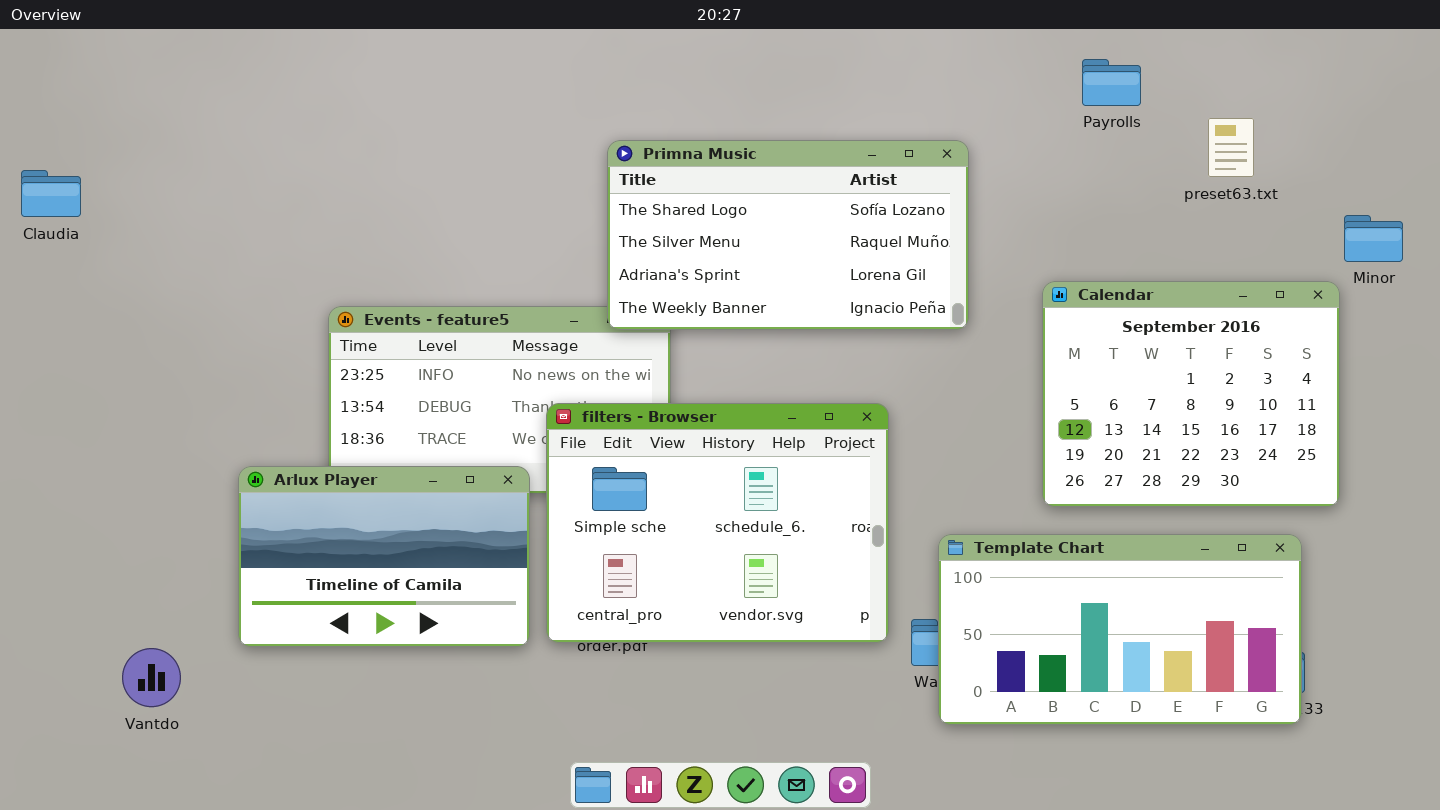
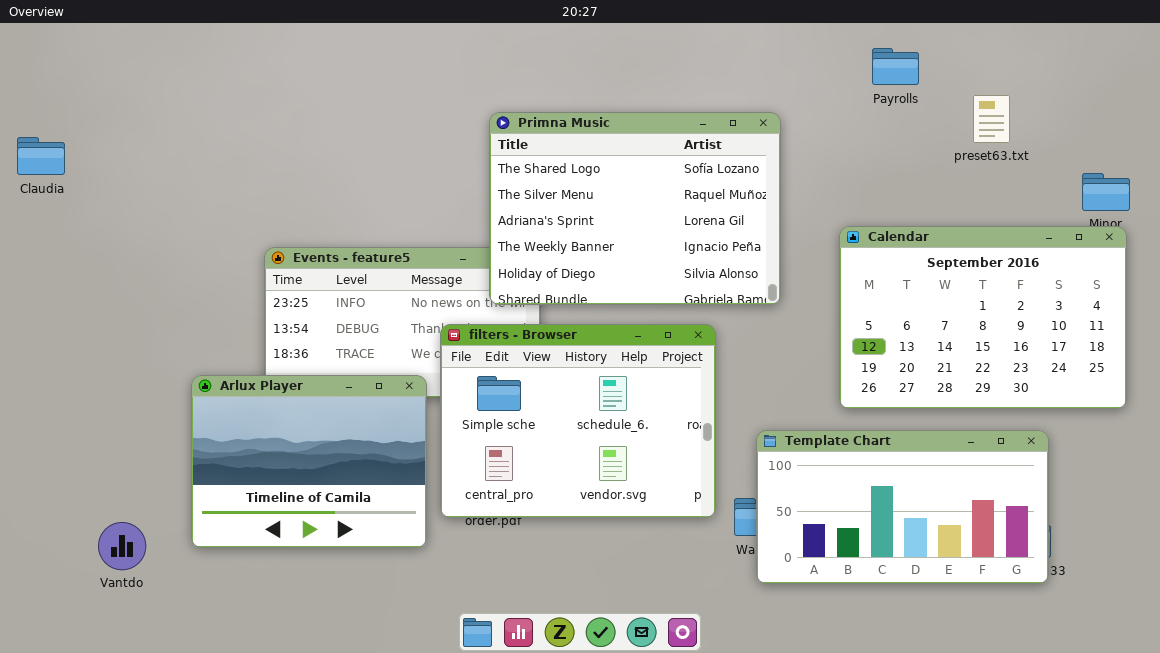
Primna Music: [607,140,969,330] -> [489,112,781,305], resized
Calendar: [1042,281,1340,507] -> [839,226,1127,409], resized
Arlux Player: [238,466,530,647] -> [191,375,427,548], resized

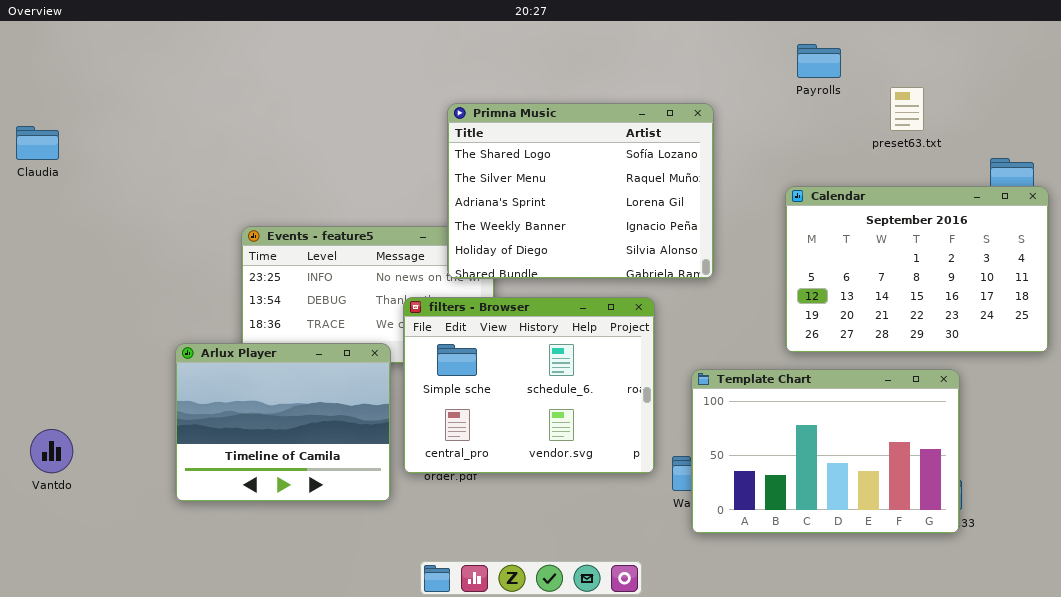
Calendar: [839,226,1127,409] -> [785,186,1049,353], moved
Template Chart: [756,430,1049,584] -> [691,369,960,534], resized
Vantdo: [98,522,146,570] -> [30,429,73,473], moved

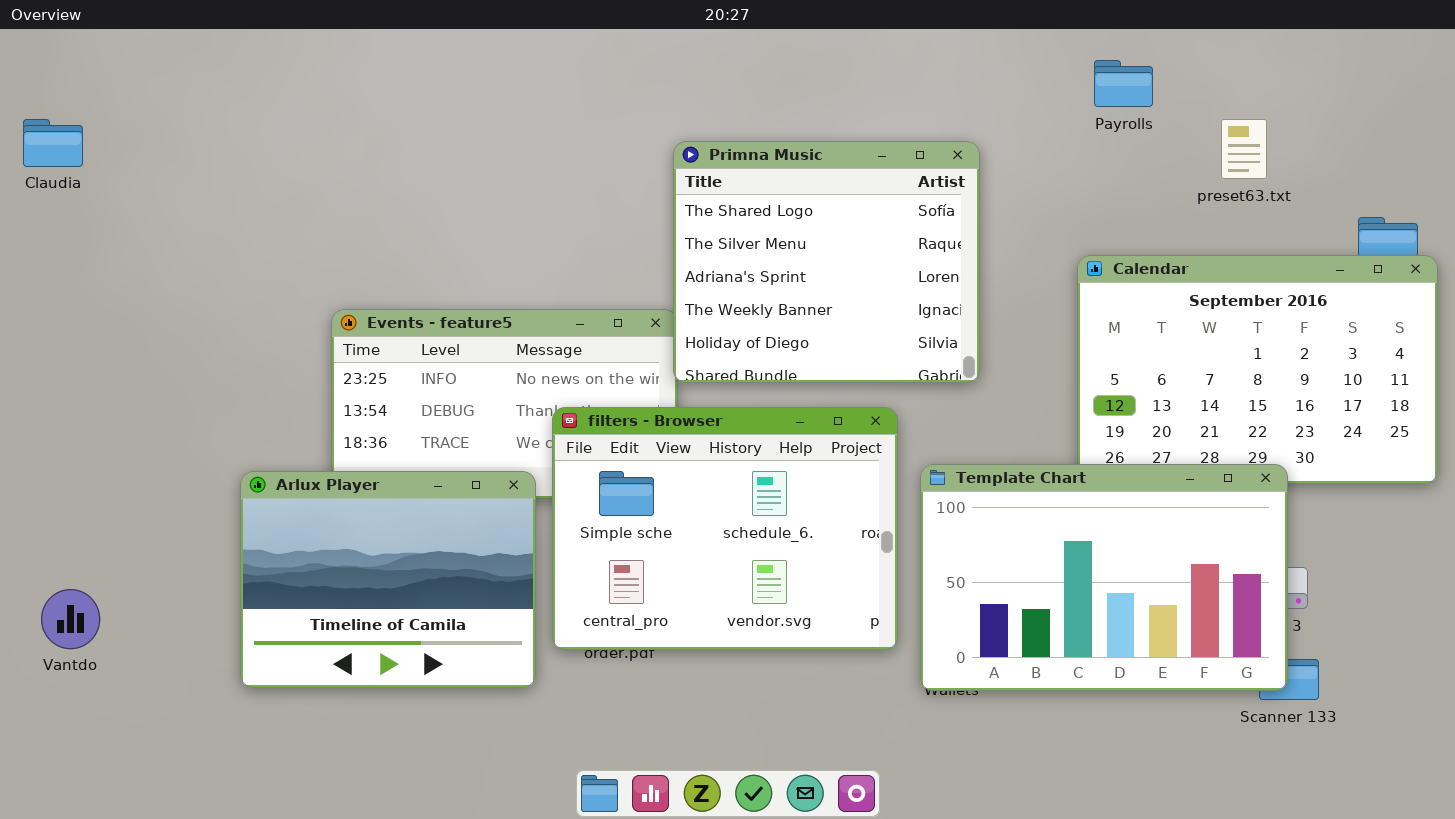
Primna Music: [447,103,714,279] -> [673,141,980,383], resized
Claudia: [16,126,59,160] -> [23,119,83,167], moved
Template Chart: [691,369,960,534] -> [920,464,1288,691], moved

